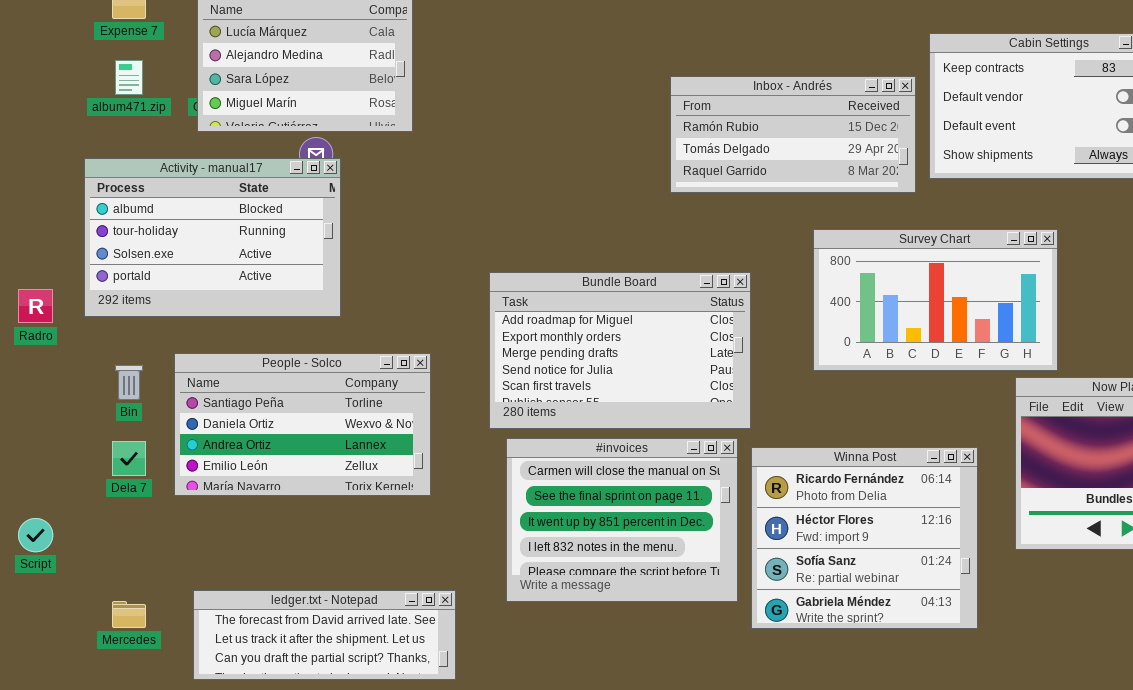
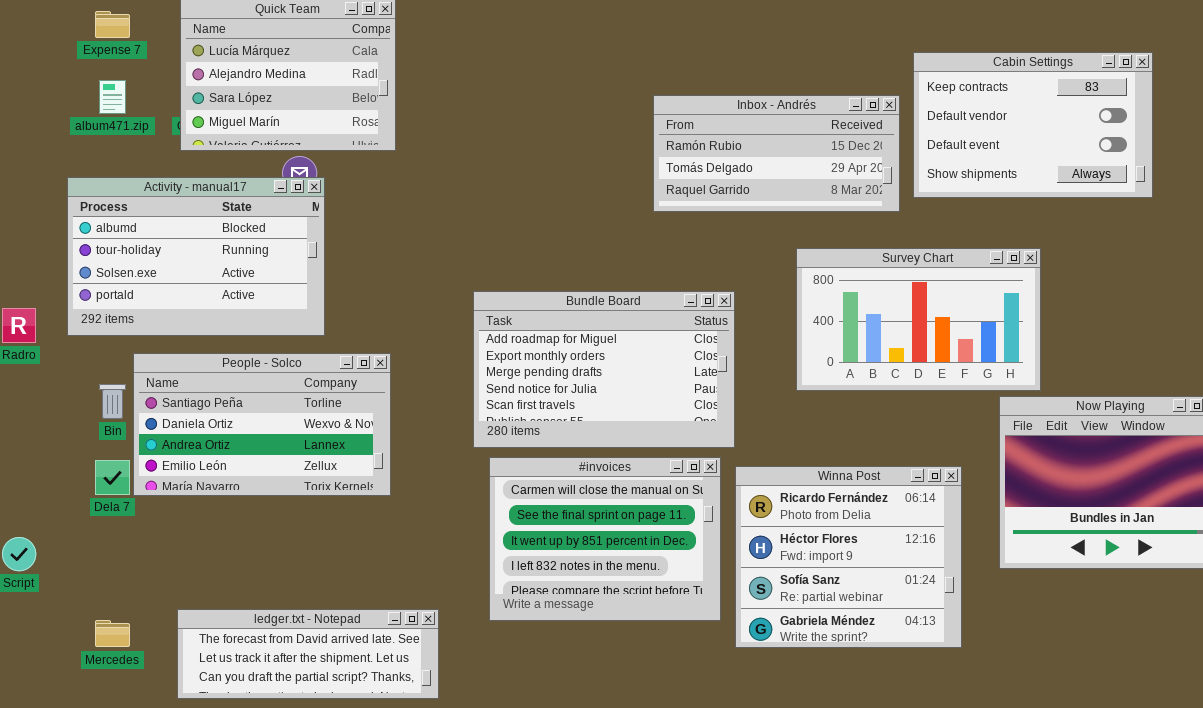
People - Solco: [174,353,431,496] -> [133,353,391,496], moved

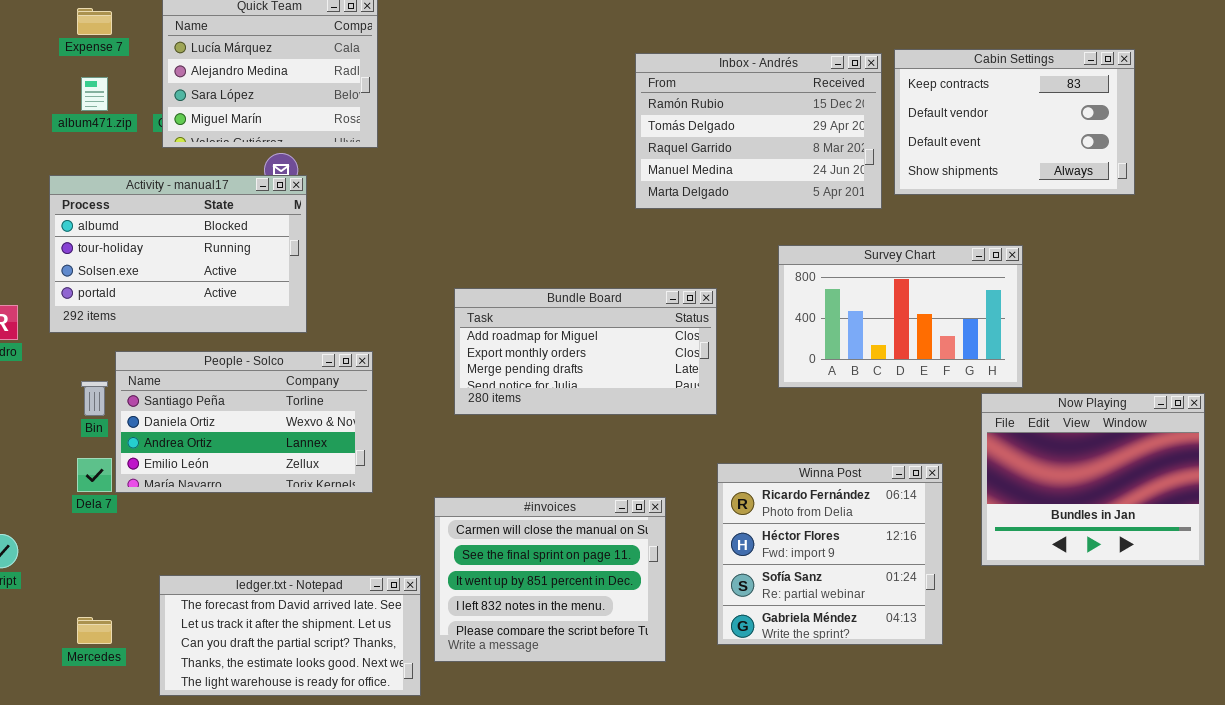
Inbox - Andrés: [653,95,900,212] -> [635,53,882,209], resized
Bundle Board: [473,291,735,448] -> [454,288,717,415], resized
#invoices: [489,457,721,621] -> [434,497,666,662], moved
ledger.txt - Notepad: [177,609,439,699] -> [159,575,421,696], resized

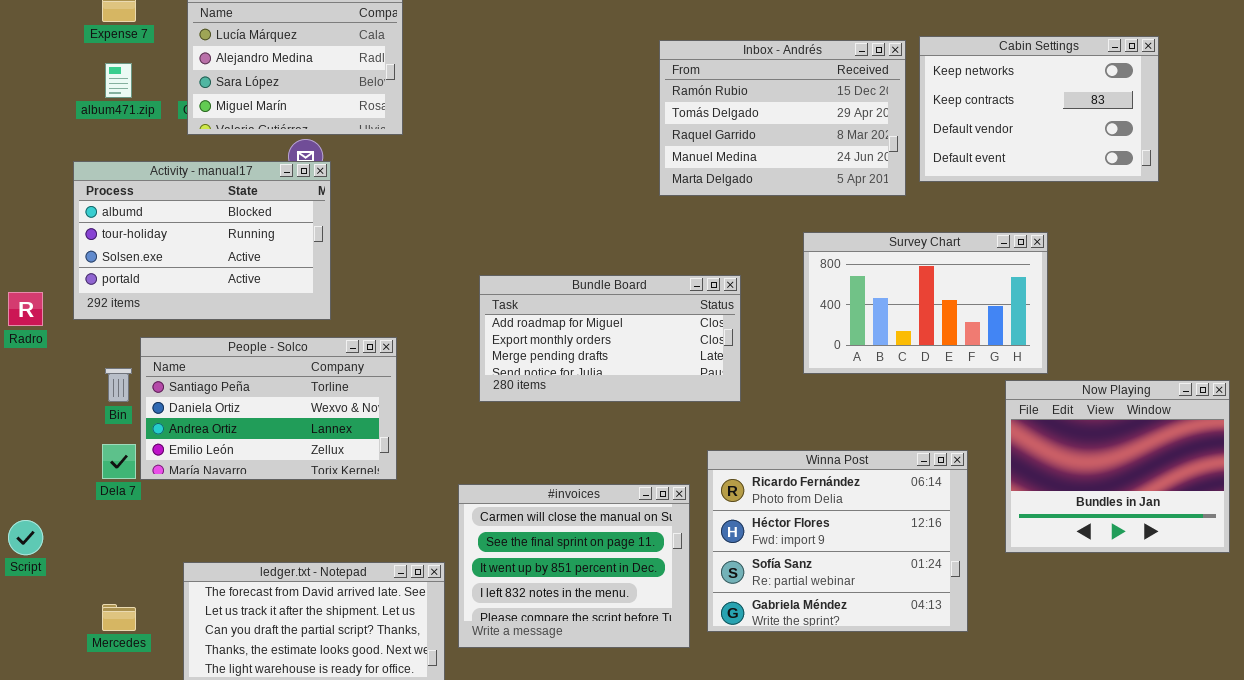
Cabin Settings: [894,49,1135,195] -> [919,36,1159,182], scrolled up 1 row
Winna Post: [717,463,943,645] -> [707,450,968,632], resized

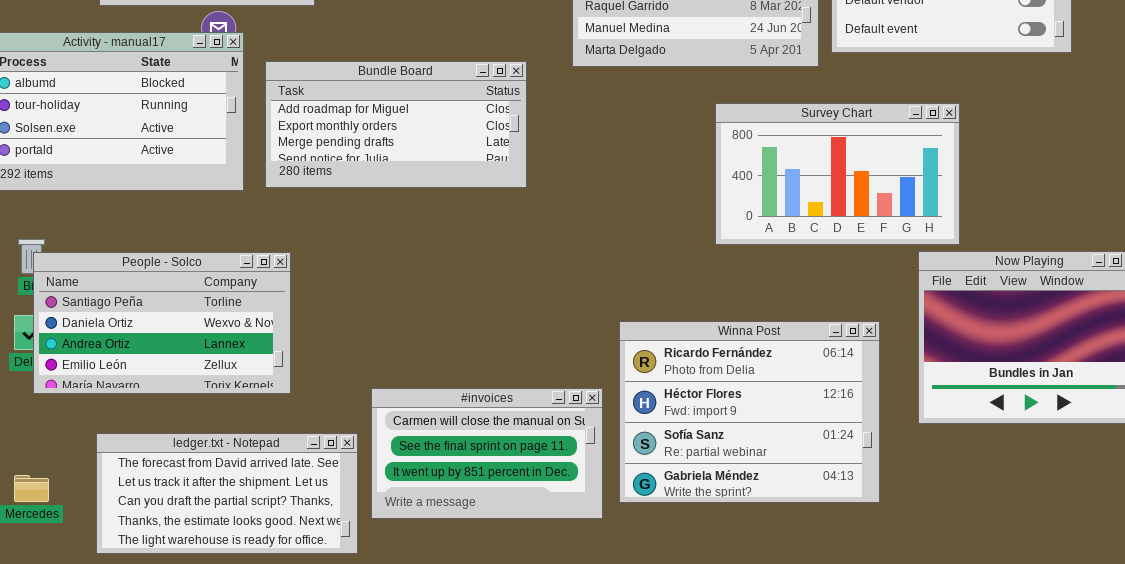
Bundle Board: [479,275,741,402] -> [265,61,527,188], moved
People - Solco: [140,337,397,480] -> [33,252,291,394], moved
#invoices: [458,484,690,648] -> [371,388,603,519], resized

